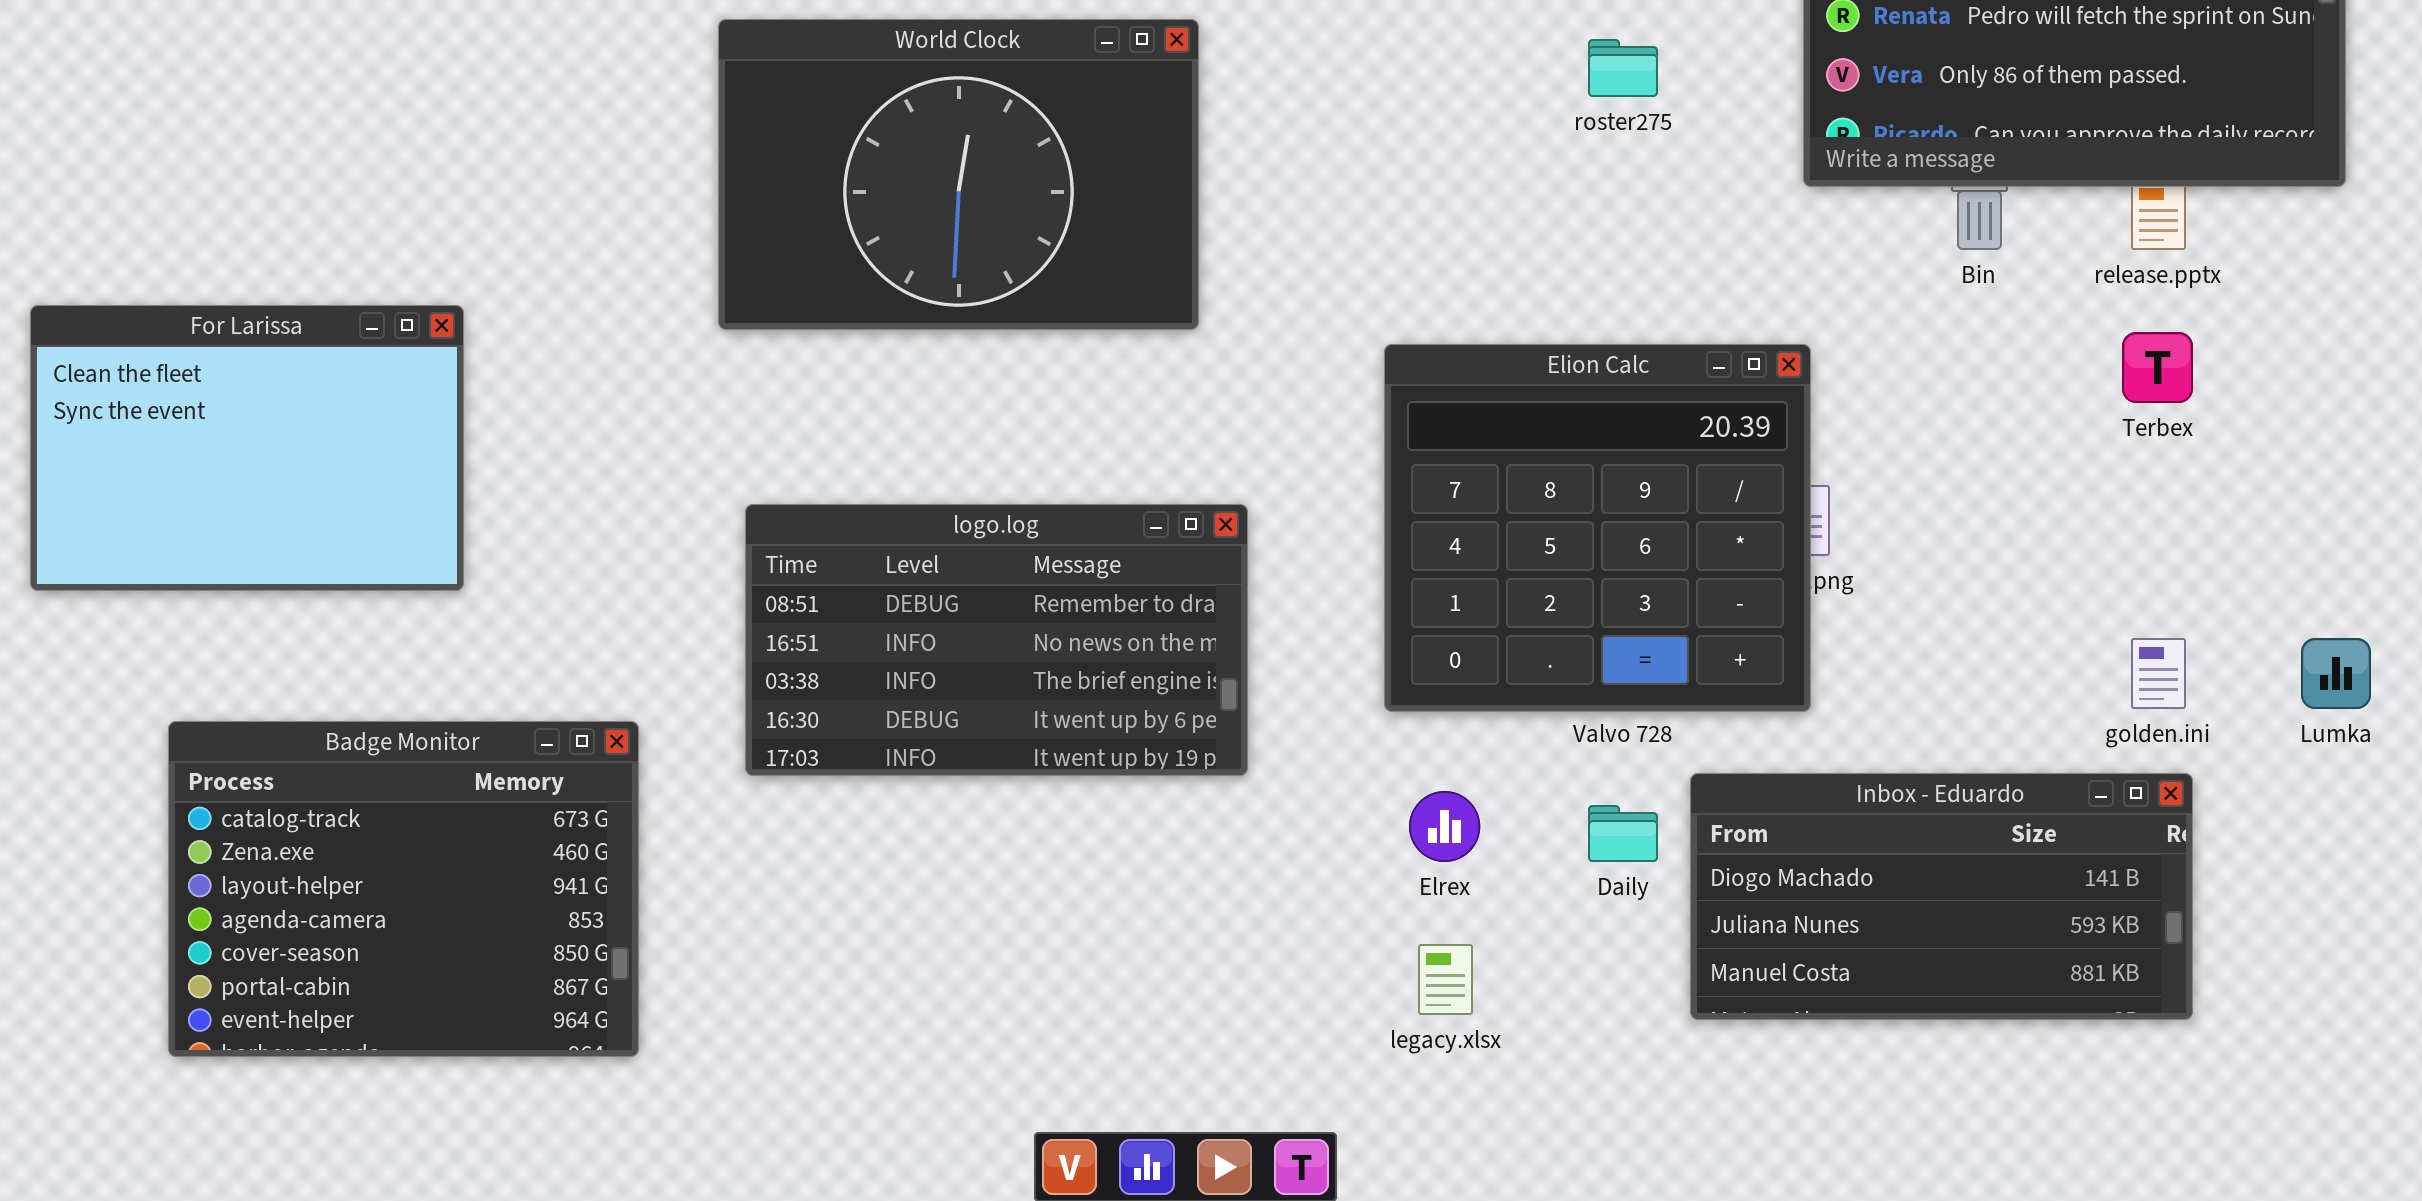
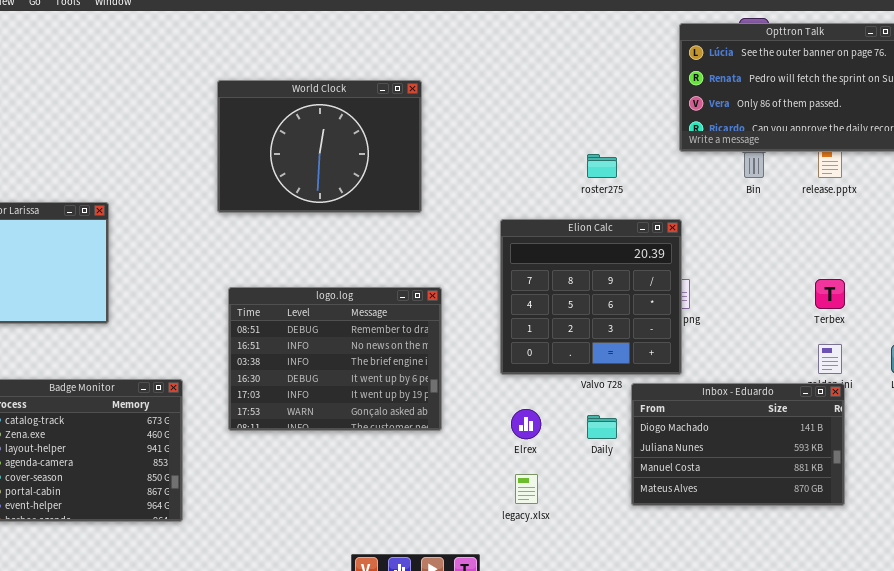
roster275: [1588,39,1658,97] -> [587,154,617,178], moved
Terbex: [2122,332,2193,403] -> [815,279,845,309], moved
logo.log: [745,504,1248,776] -> [228,287,442,431], resized
Inbox - Eduardo: [1690,773,2193,1020] -> [631,383,845,506], resized

